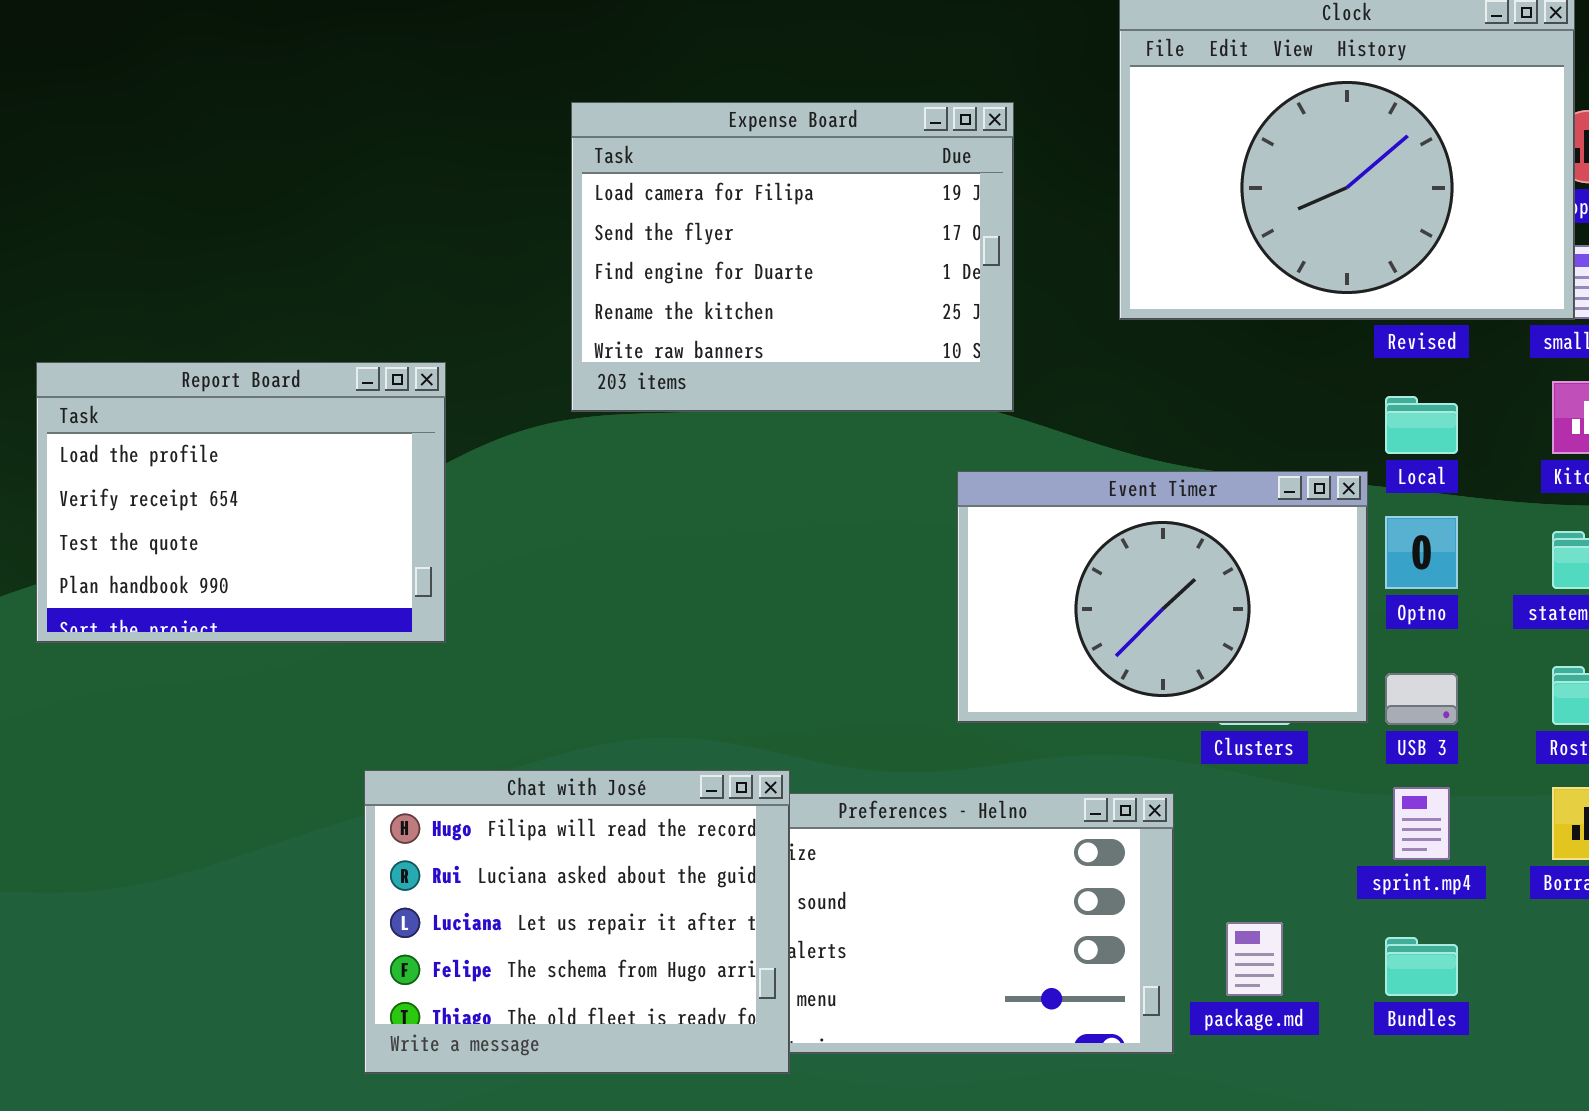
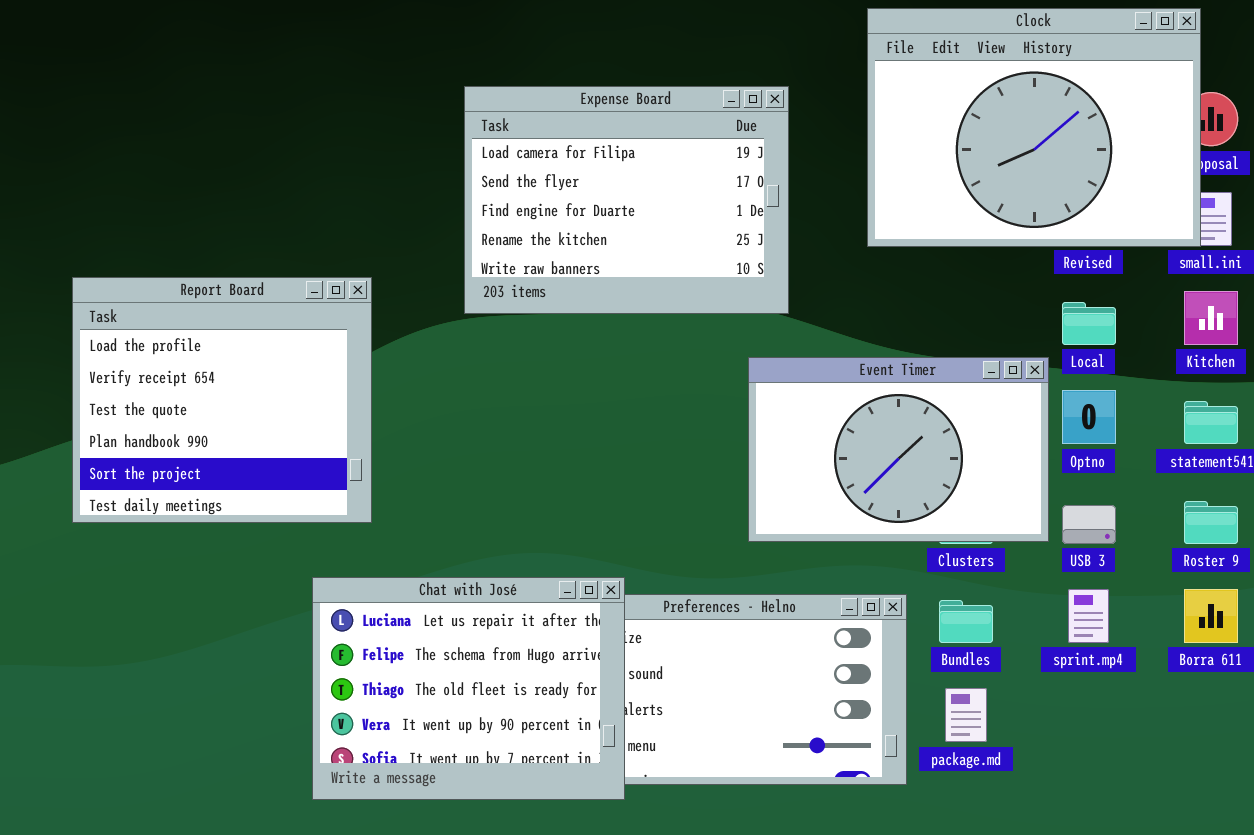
Report Board: [36,362,446,643] -> [72,277,372,523], resized
Chat with José: [364,770,790,1074] -> [312,577,625,800], scrolled down 2 rows
Bundles: [1385,937,1458,996] -> [939,600,993,643], moved

